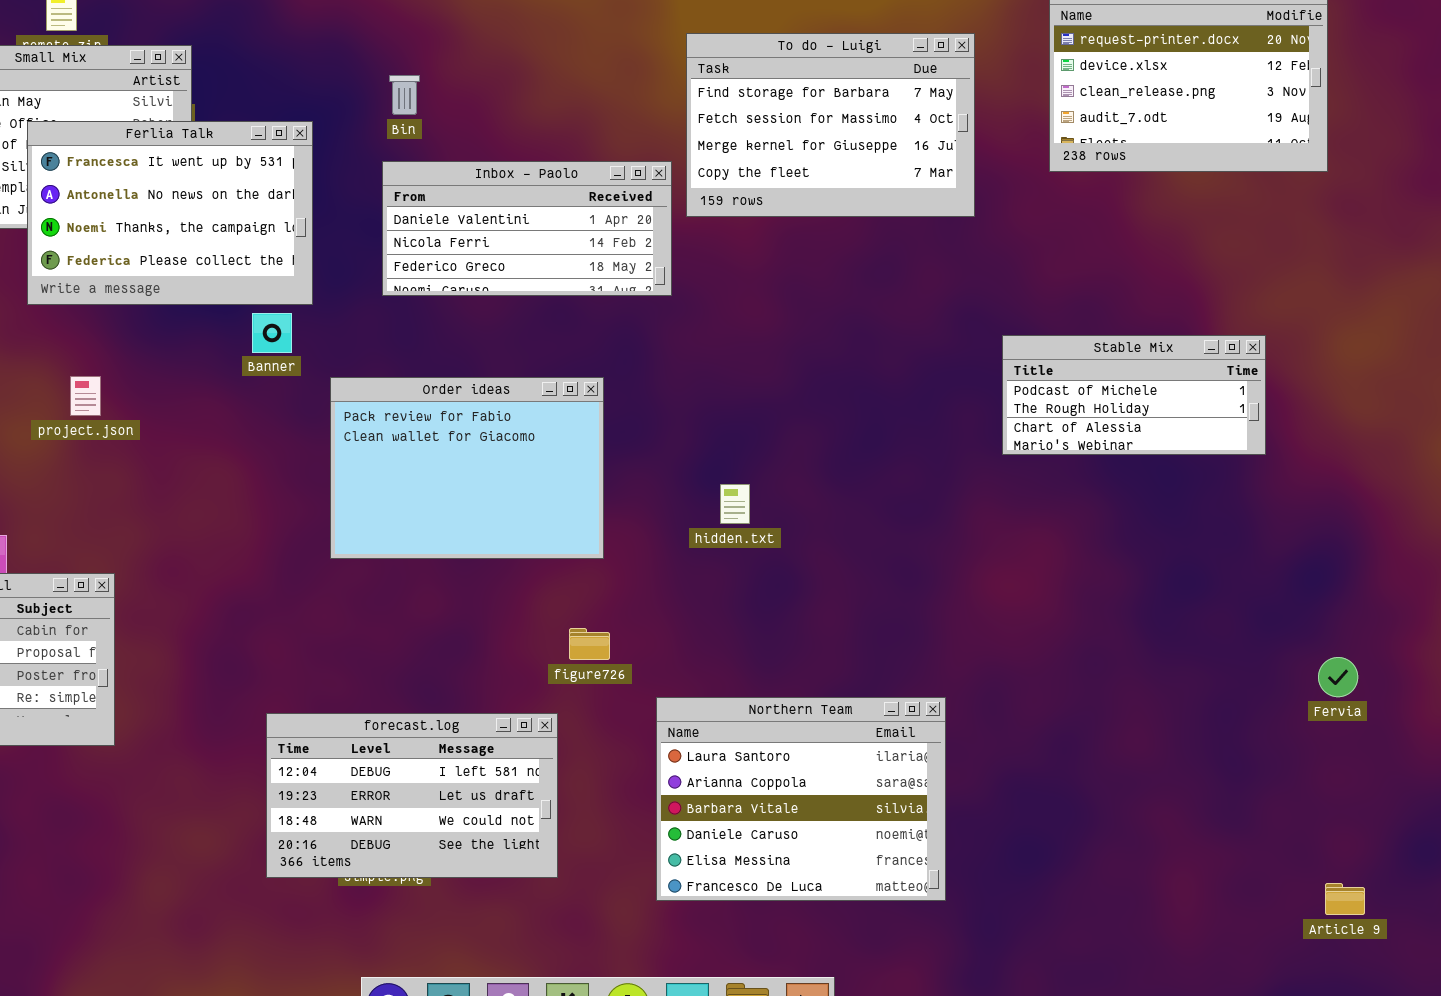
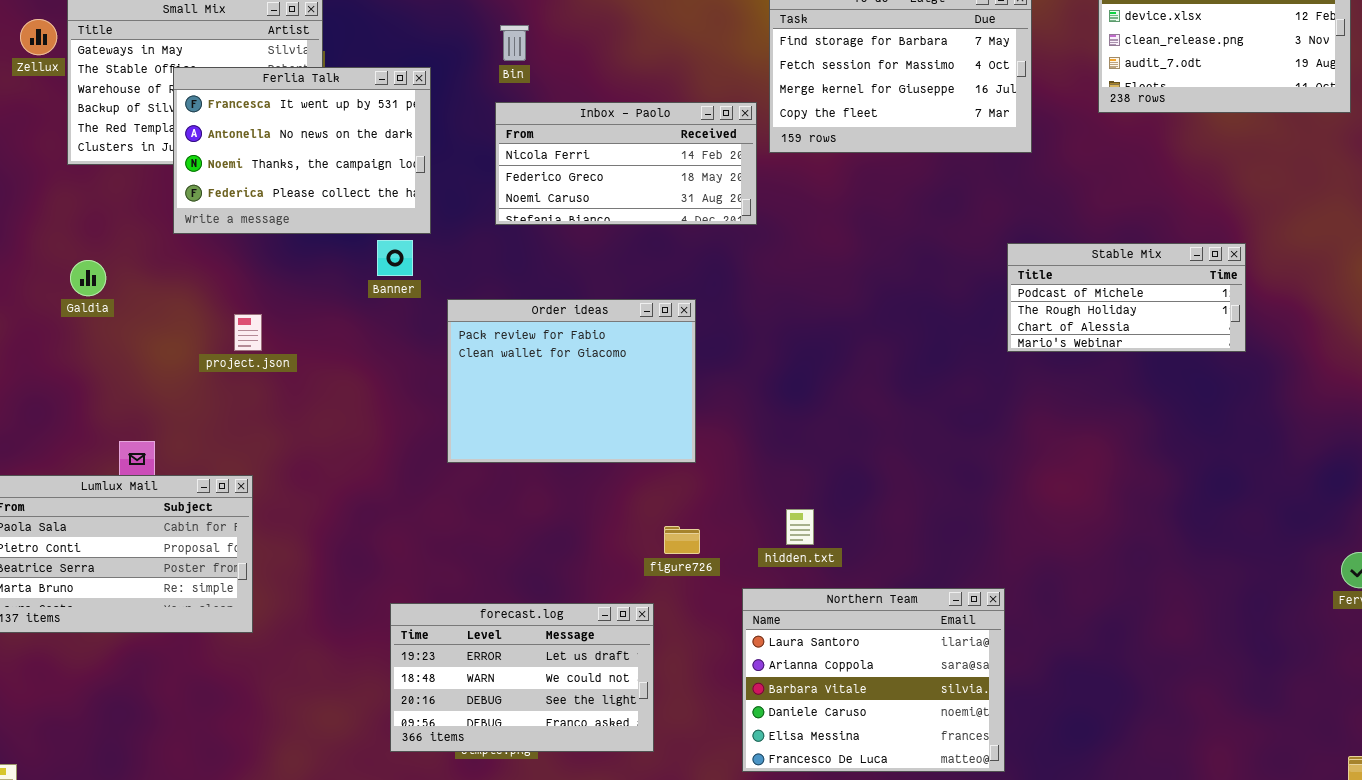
Inbox - Paolo: [382,161,672,296] -> [495,102,757,225], scrolled down 1 row
Stable Mix: [1002,335,1266,455] -> [1007,243,1246,352], moved
project.json: [70,376,101,416] -> [234,314,262,351], moved
hidden.txt: [720,484,750,524] -> [786,509,814,545], moved
forecast.log: [266,713,558,878] -> [390,603,654,752], scrolled down 1 row

